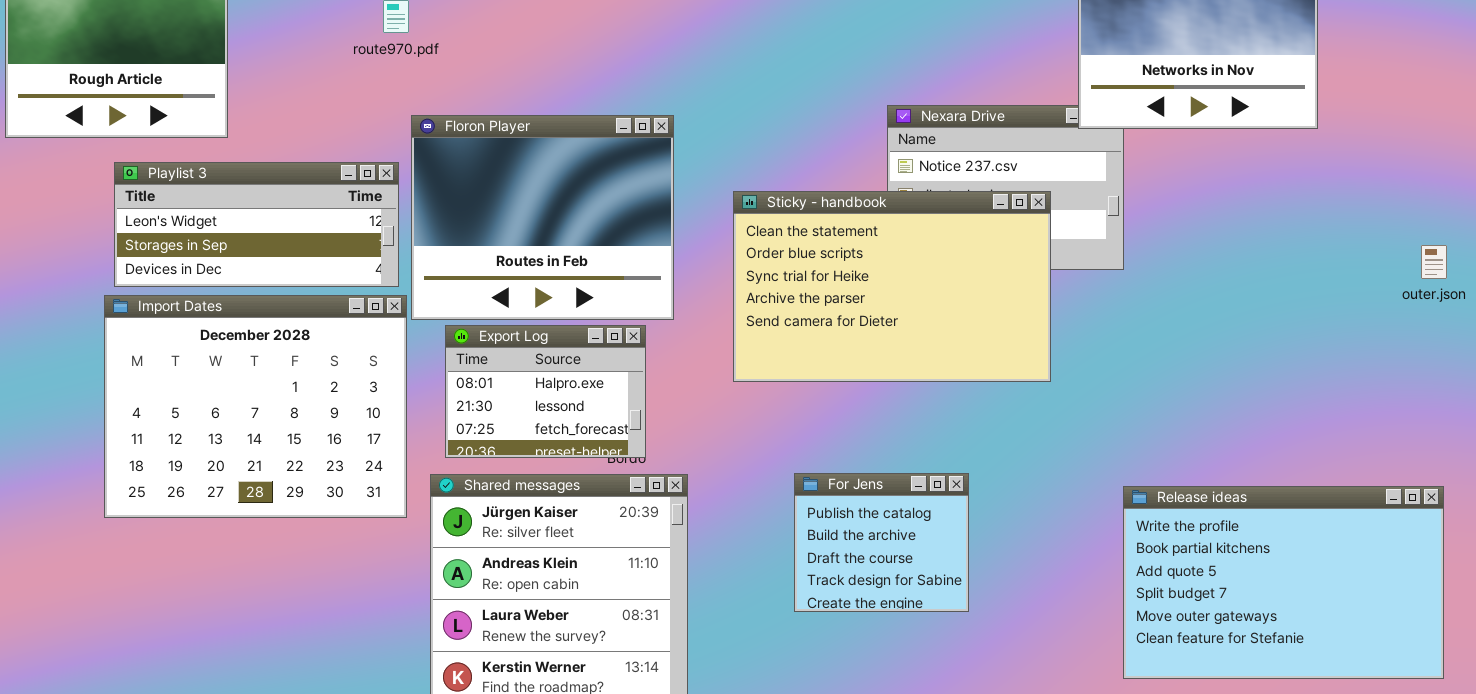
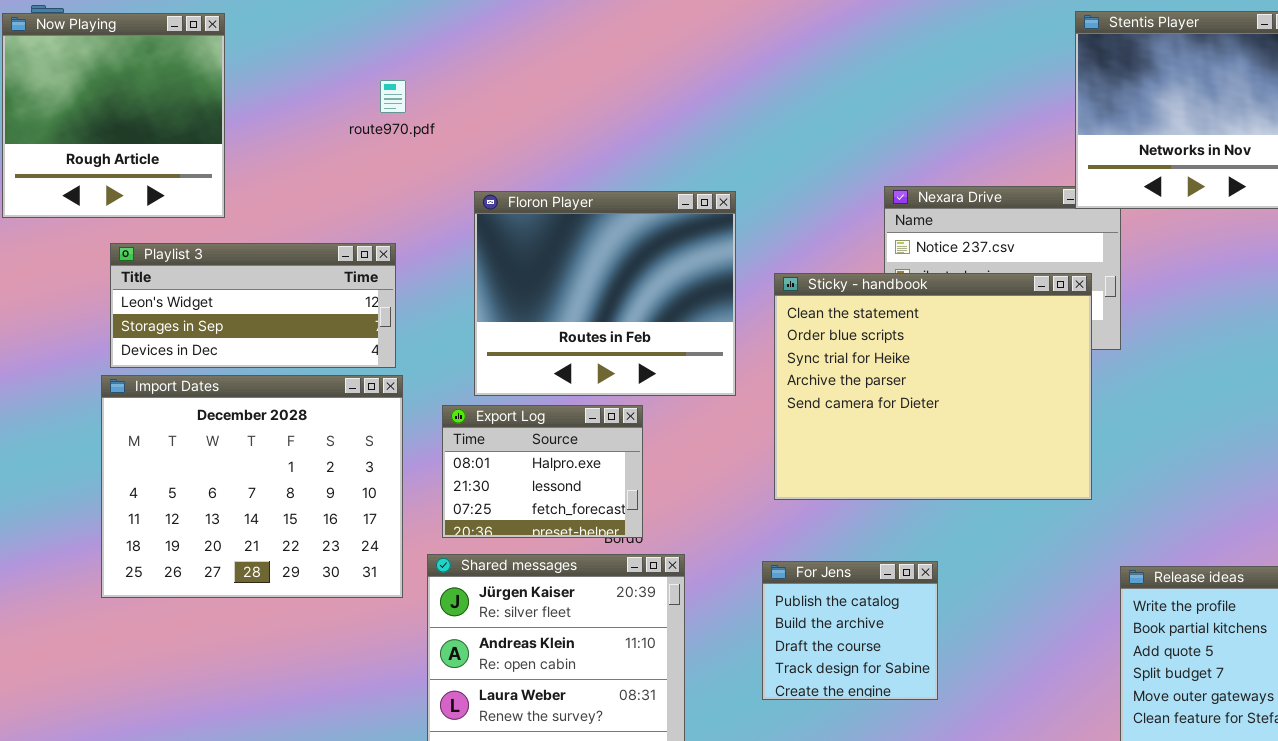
Floron Player: [411,115,674,320] -> [474,191,736,396], moved
Sticky - handbook: [733,191,1051,382] -> [774,273,1092,500], moved, resized
For Jens: [794,473,969,612] -> [762,561,938,700], moved

